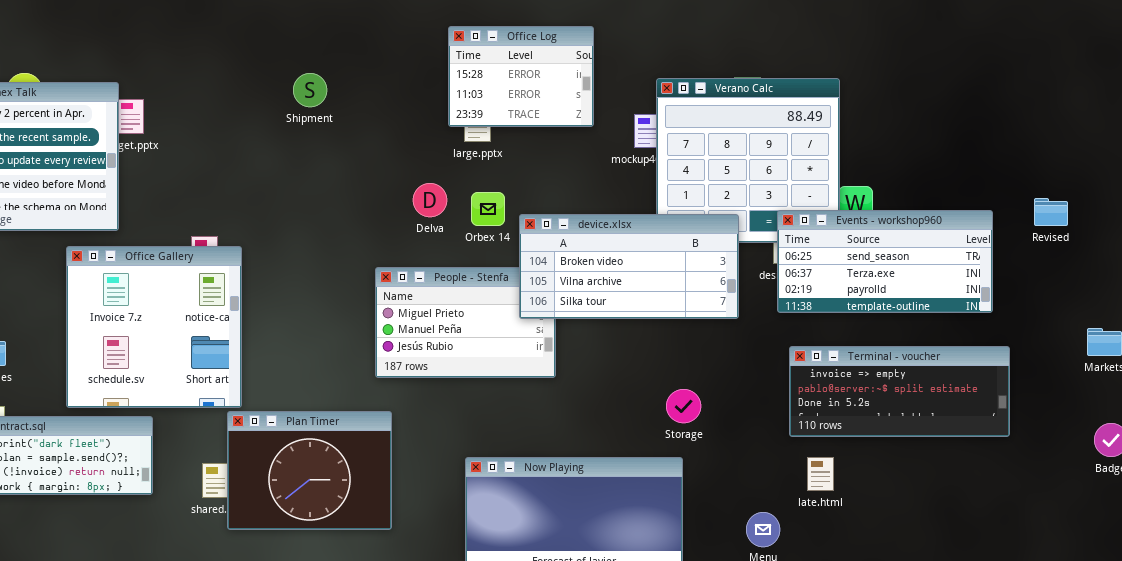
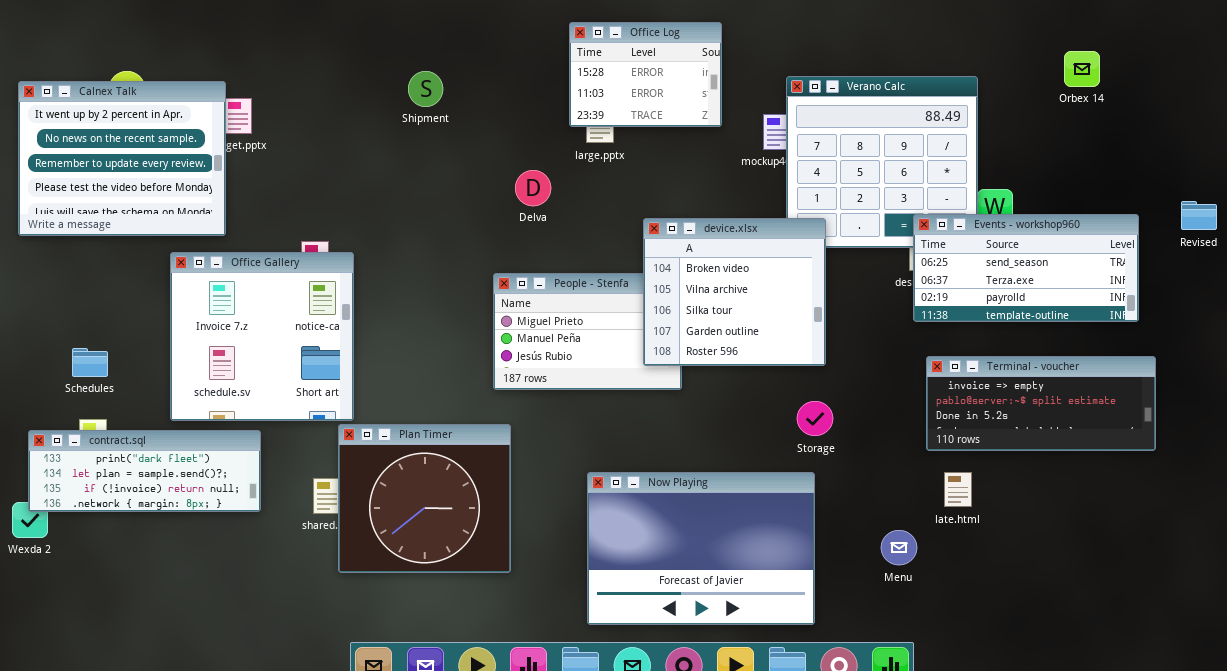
Delva: [413,183,447,217] -> [515,170,551,206], moved
Orbex 14: [471,192,505,226] -> [1064,51,1100,87], moved
device.xlsx: [519,214,739,319] -> [643,218,826,366], resized
Plan Timer: [227,411,392,530] -> [338,424,511,573], resized

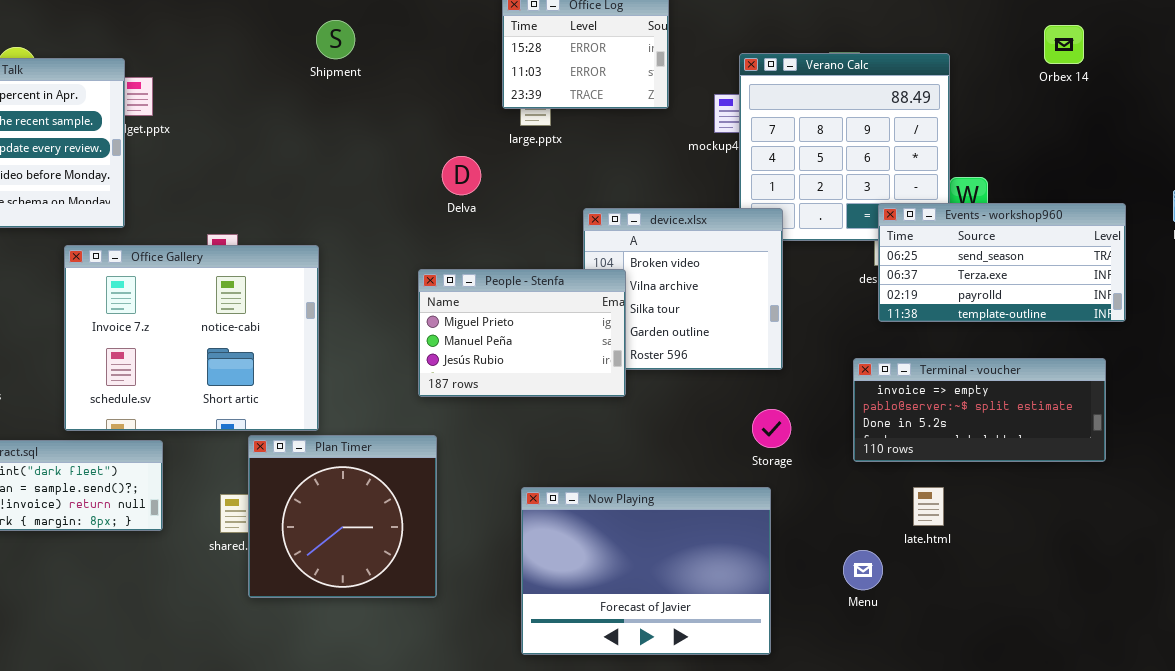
Shipment: [408,71,443,107] -> [316,20,355,59], moved
Office Gallery: [170,252,354,421] -> [64,245,319,431], resized
People - Stenfa: [493,273,682,390] -> [418,269,626,397], raised
Terminal - voucher: [926,356,1156,451] -> [853,358,1106,462], moved

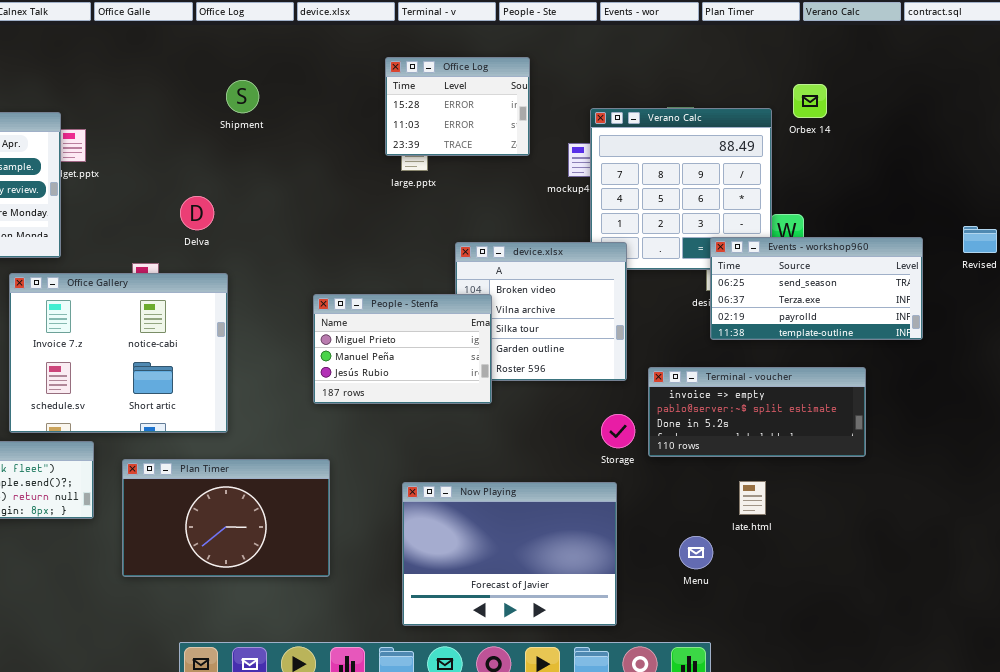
Orbex 14: [1044,25,1084,64] -> [793,84,827,118], moved
Delva: [442,156,481,195] -> [180,196,214,230], moved
Terminal - voucher: [853,358,1106,462] -> [648,367,866,457], moved
Plan Timer: [248,435,437,598] -> [122,459,330,577], resized

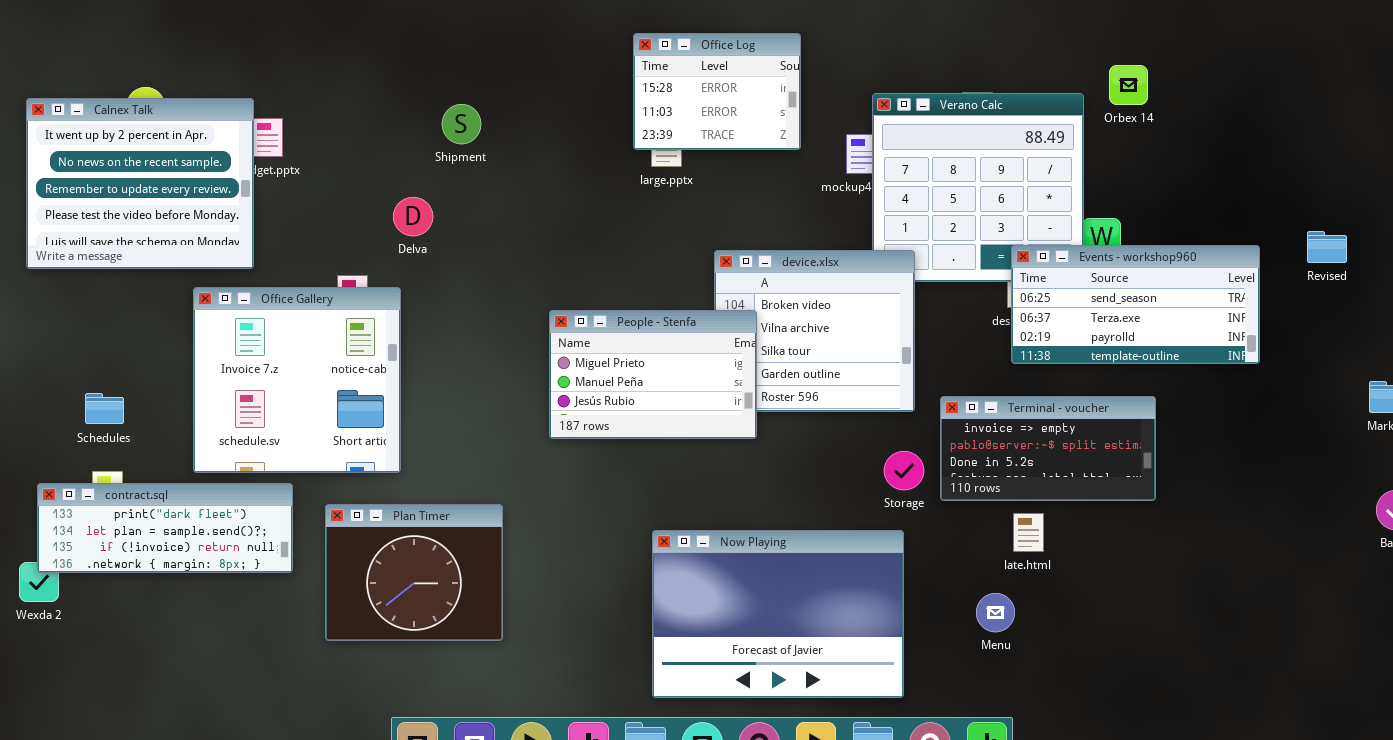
Shipment: [226,80,259,113] -> [442,104,481,144], moved
Office Gallery: [9,273,228,433] -> [193,287,401,473], resized
Terminal - voucher: [648,367,866,457] -> [940,396,1156,501], resized
Plan Timer: [122,459,330,577] -> [325,504,503,641], resized
late.html: [739,481,766,515] -> [1013,513,1044,552], moved

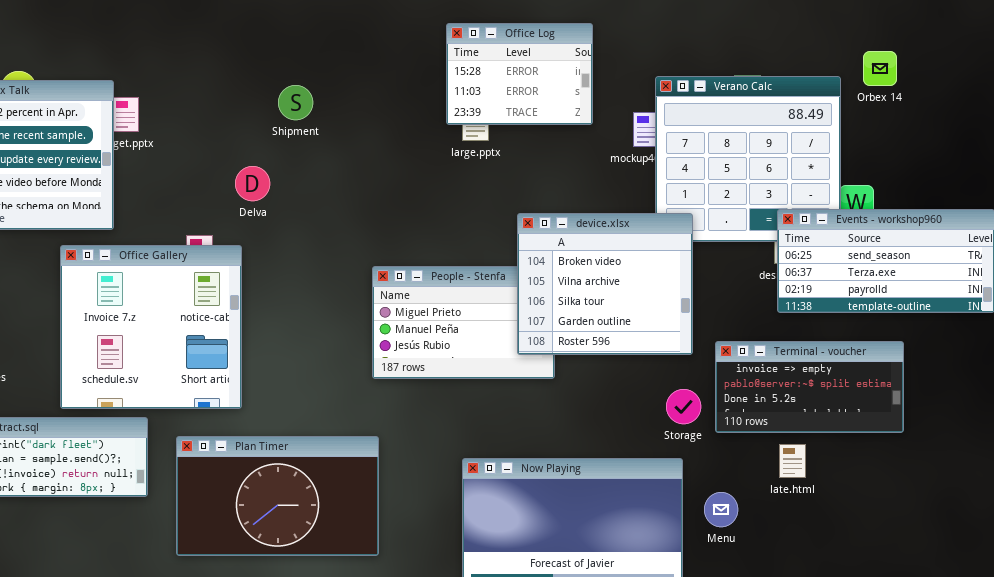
device.xlsx: [714,250,915,412] -> [517,213,693,355], raised
Plan Timer: [325,504,503,641] -> [176,436,379,556], resized
Menu: [976,593,1015,632] -> [704,492,738,527], moved

